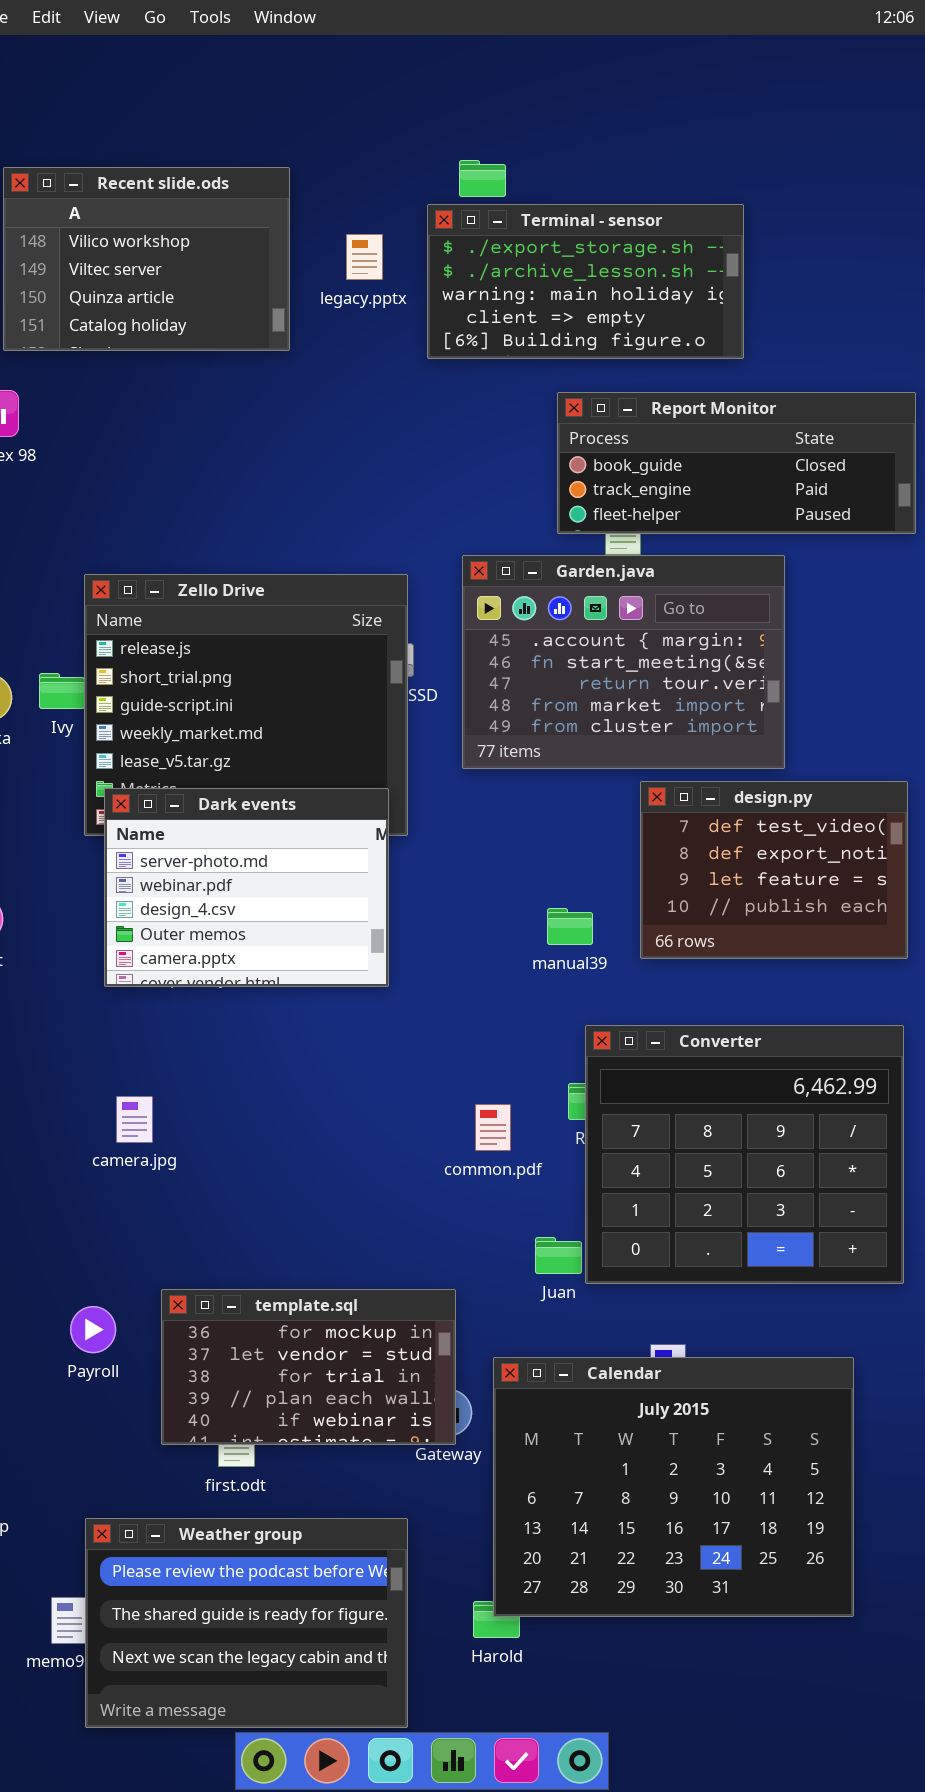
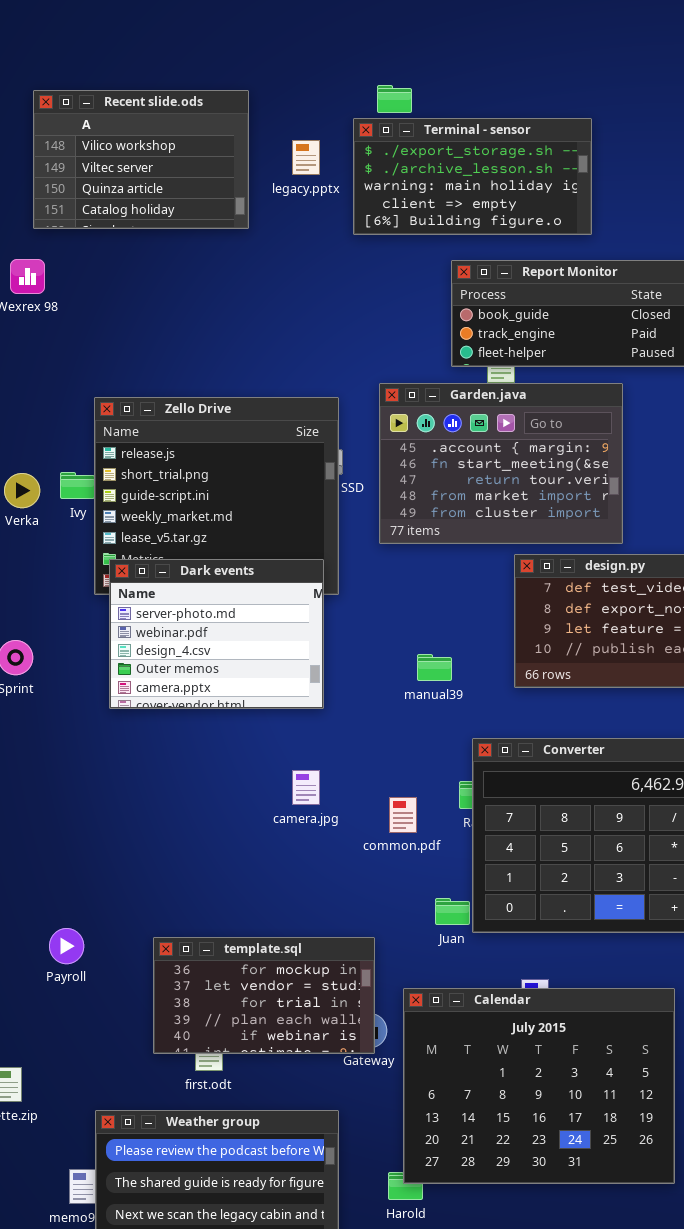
manual39: [547,908,593,945] -> [417,654,452,681], moved
camera.jpg: [116,1096,153,1143] -> [292,770,320,805], moved
Payroll: [70,1306,116,1353] -> [49,928,84,964], moved

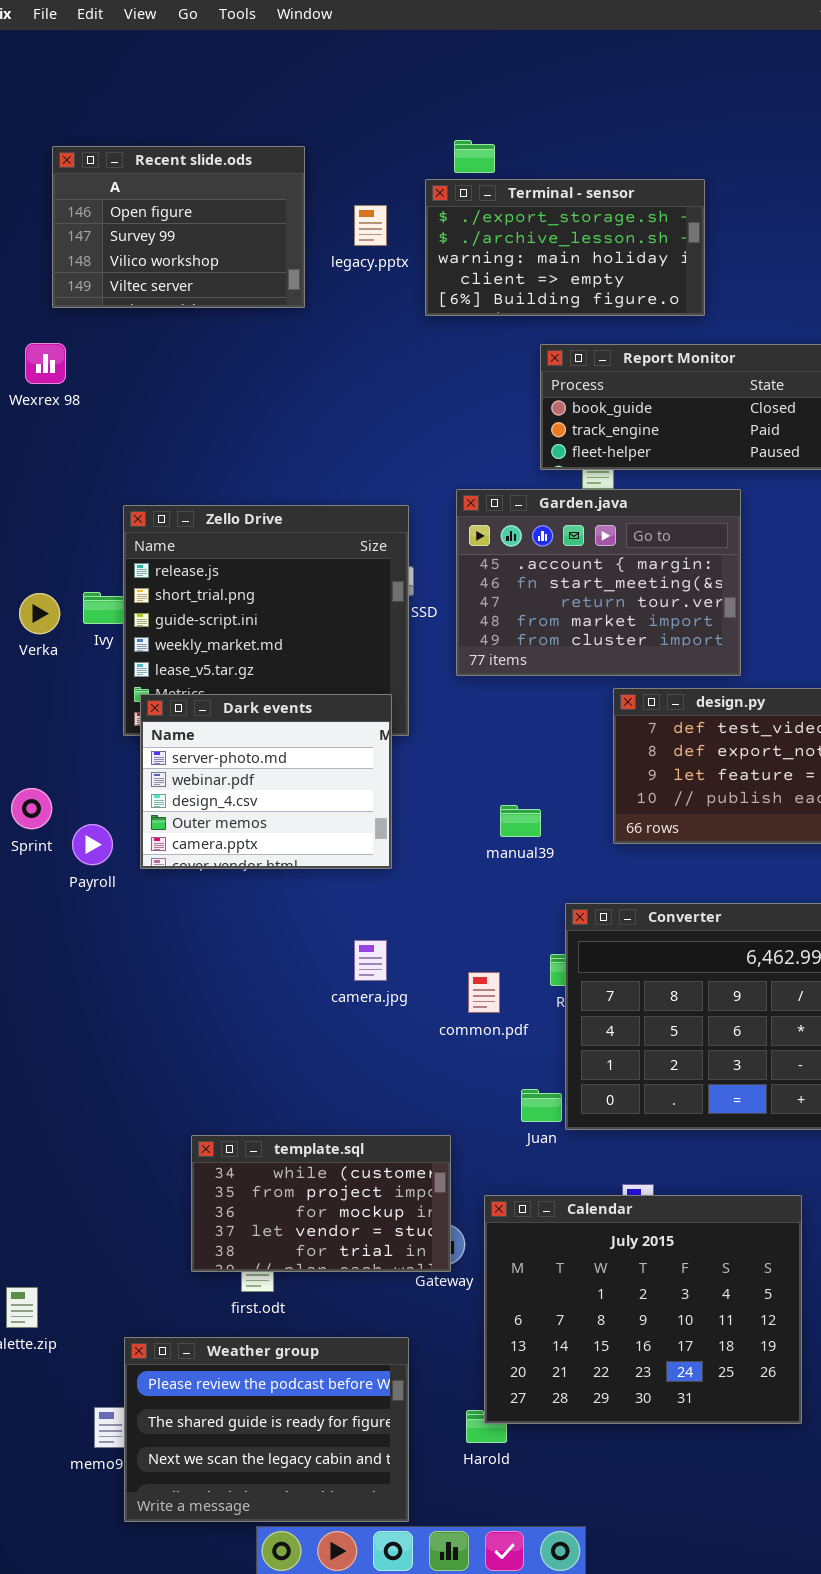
Recent slide.ods: [33,90,249,229] -> [52,146,305,308], scrolled up 2 rows
Payroll: [49,928,84,964] -> [72,824,113,865], moved
template.sql: [153,937,375,1054] -> [191,1135,451,1272], scrolled up 2 rows

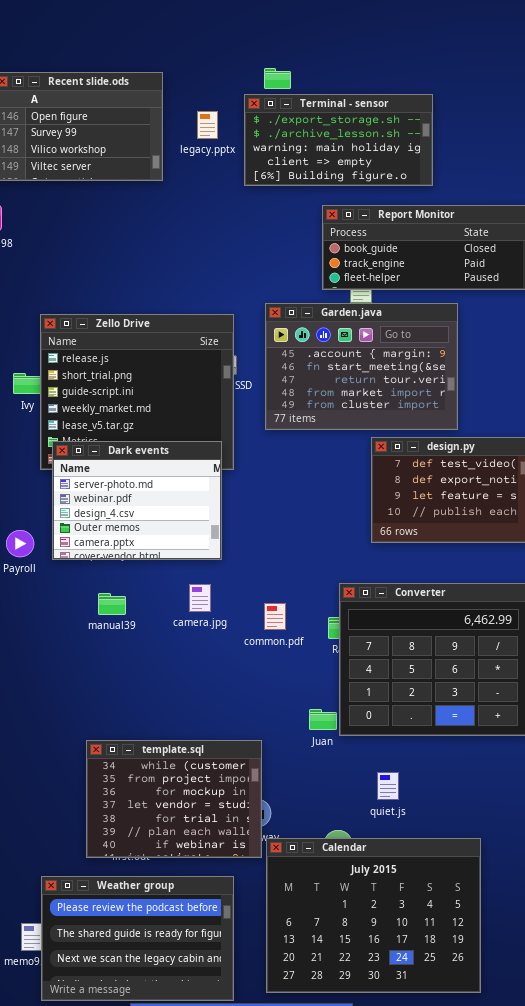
manual39: [500,805,541,837] -> [98,593,126,615], moved
camera.jpg: [354,940,387,981] -> [189,584,211,612], moved
common.pdf: [468,972,500,1013] -> [264,603,286,630], moved
template.sql: [191,1135,451,1272] -> [86,740,262,858], resized
Calendar: [484,1195,802,1424] -> [266,838,481,993], moved

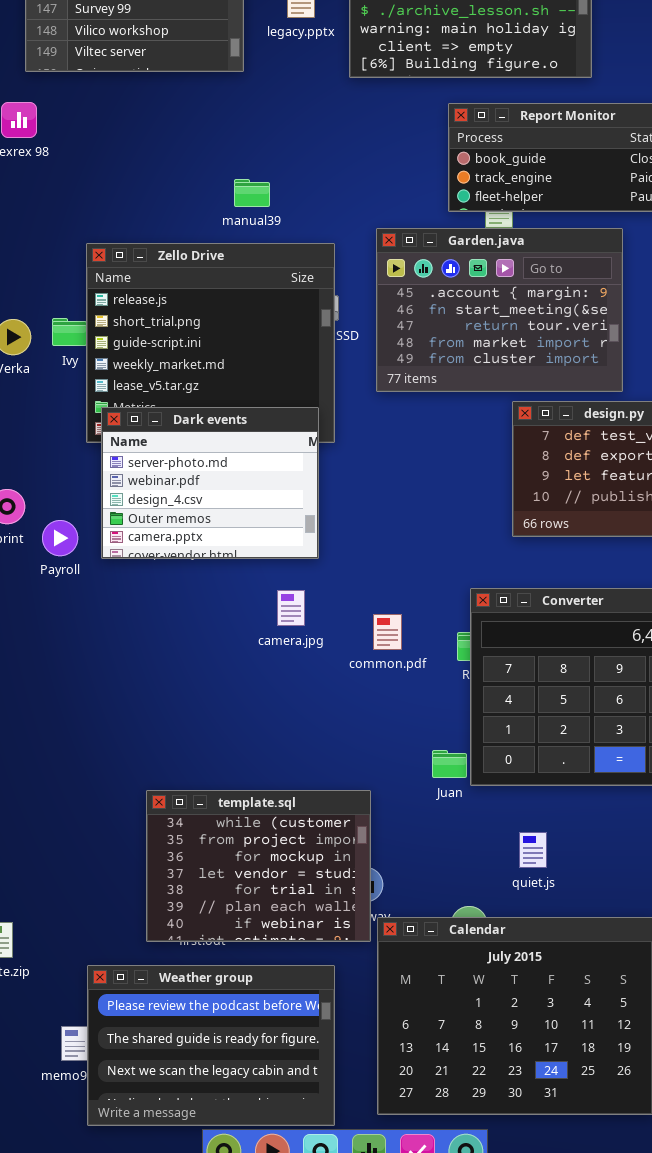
manual39: [98,593,126,615] -> [234,179,270,207], moved

